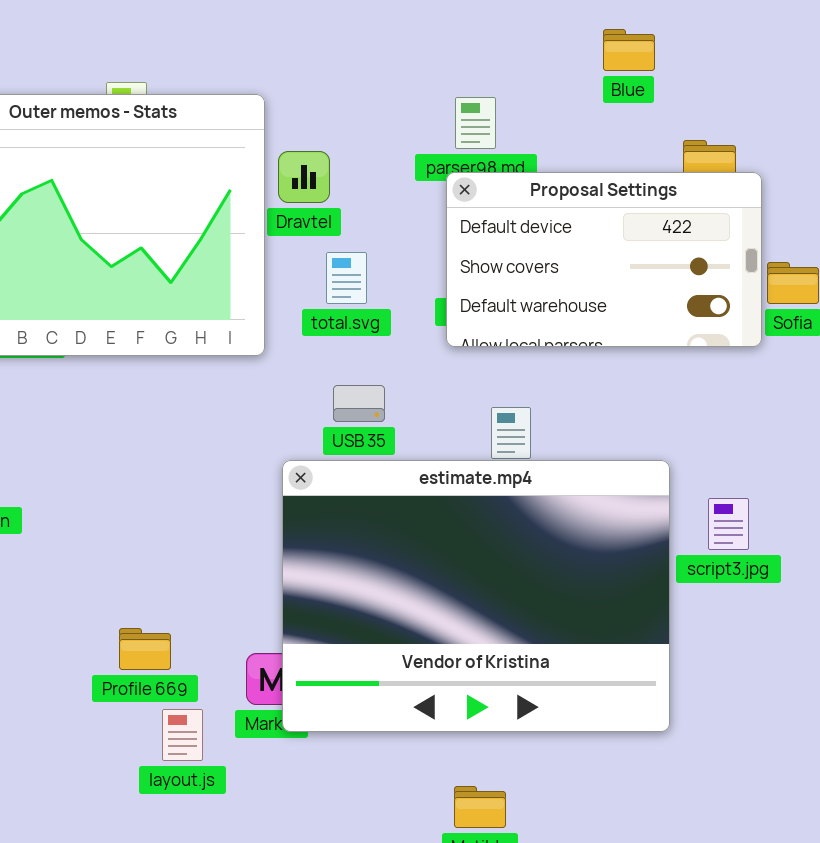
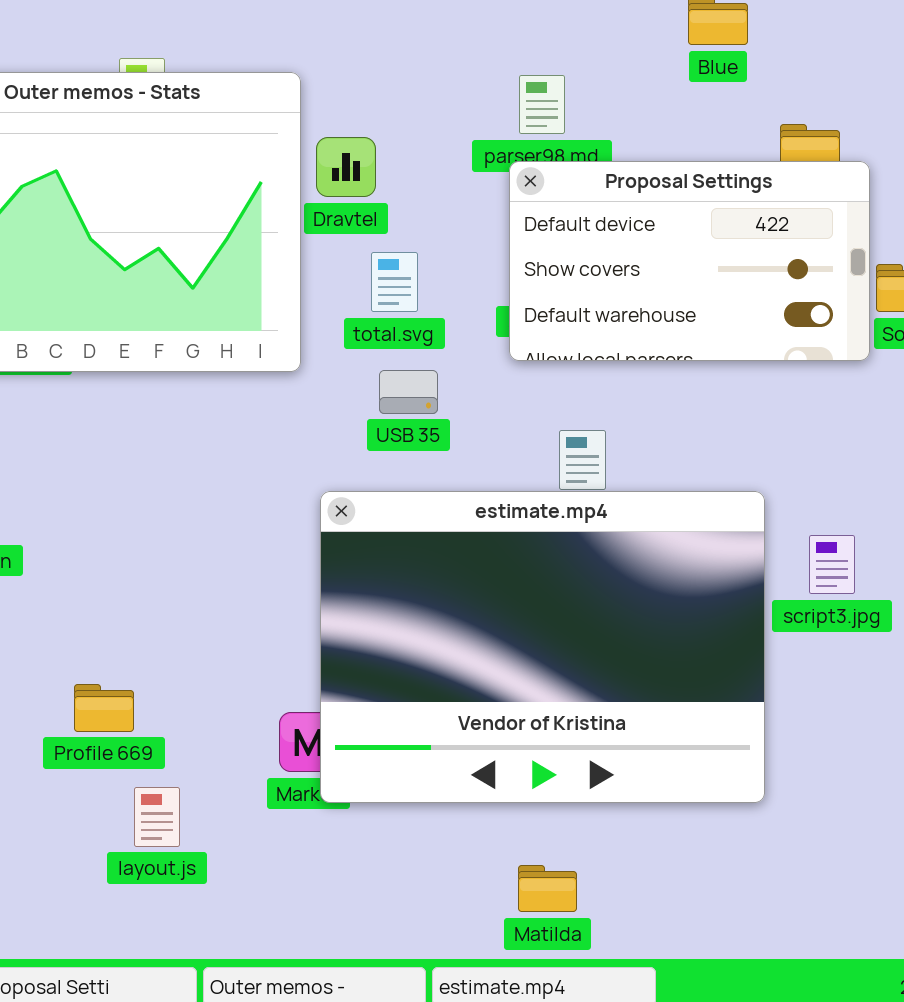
USB 35: [333,385,385,422] -> [379,370,438,414], moved
Profile 669: [119,628,171,670] -> [74,684,134,732], moved
layout.js: [162,709,203,761] -> [134,787,180,847], moved

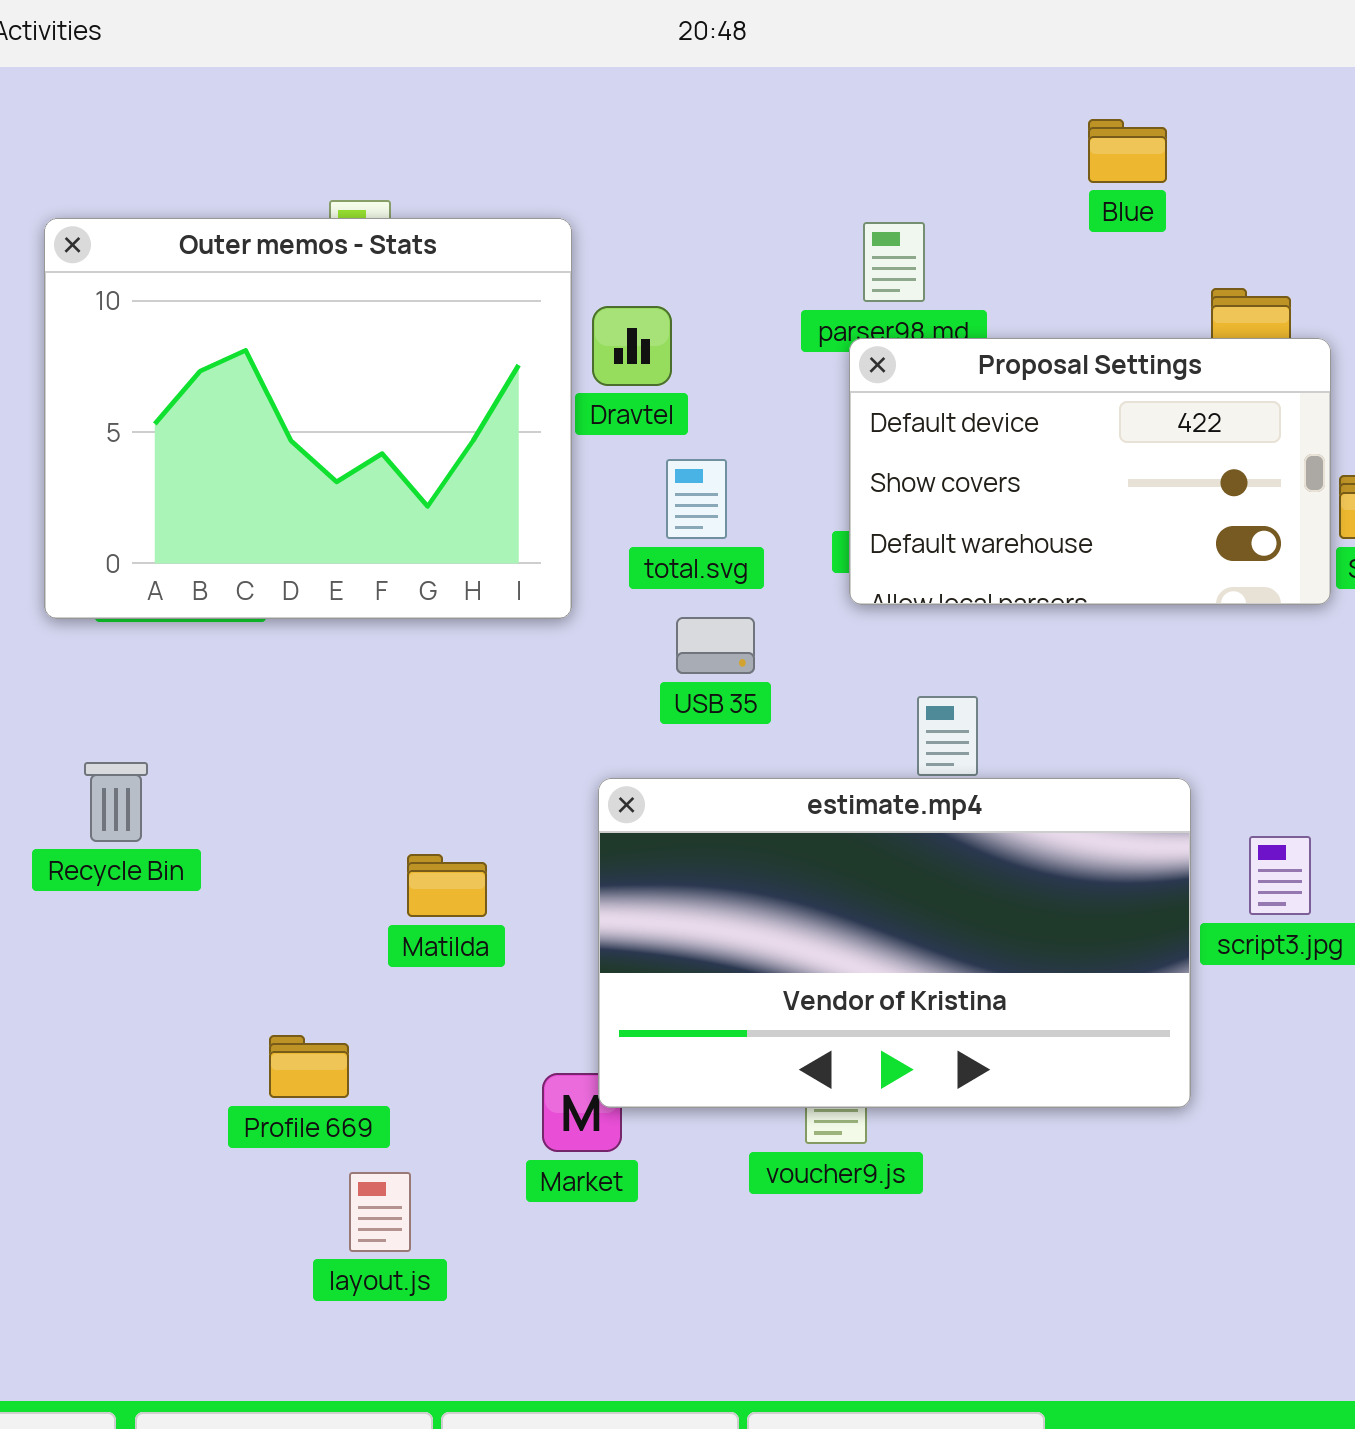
estimate.mp4: [320,491,765,803] -> [598,778,1191,1108], resized
Matilda: [518,865,577,912] -> [407,854,487,917], moved

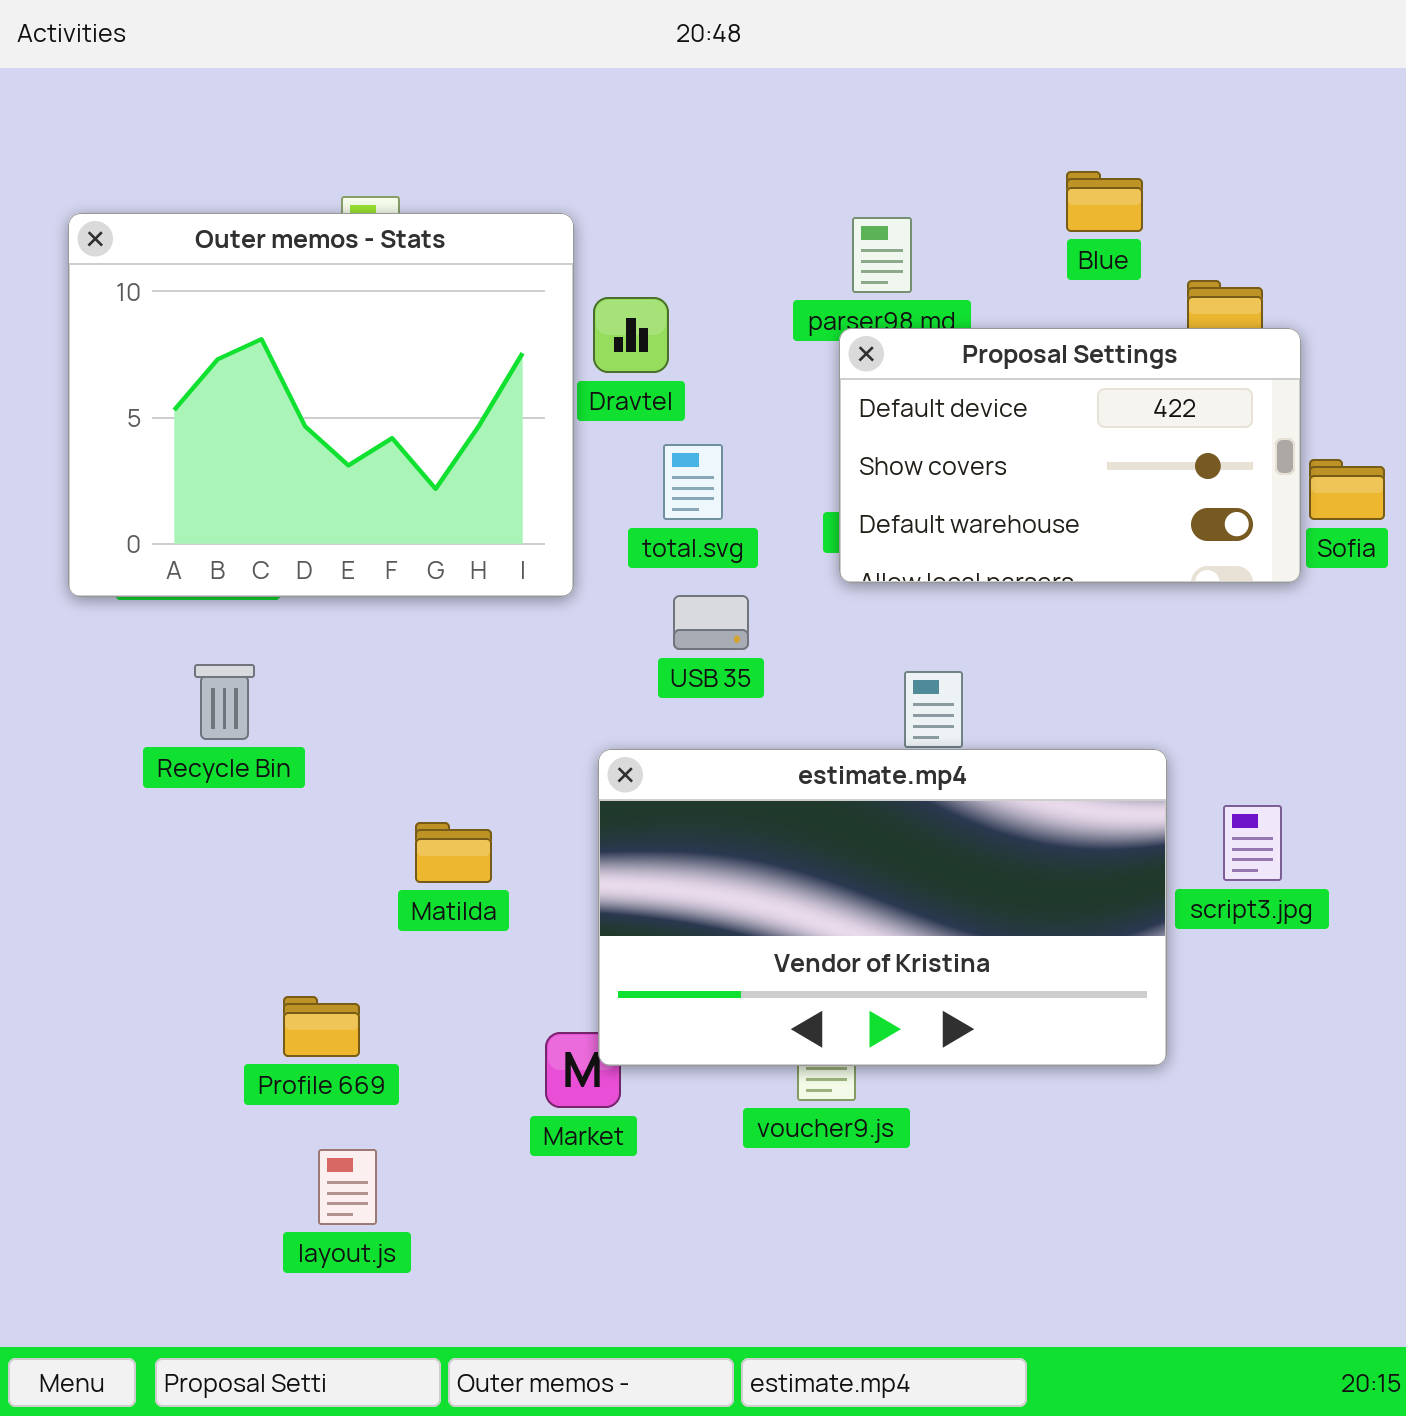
Blue: [1088,119,1167,183] -> [1066,171,1143,232], moved
Recycle Bin: [84,762,148,842] -> [194,664,255,740], moved
layout.js: [349,1172,411,1252] -> [318,1149,377,1225], moved

